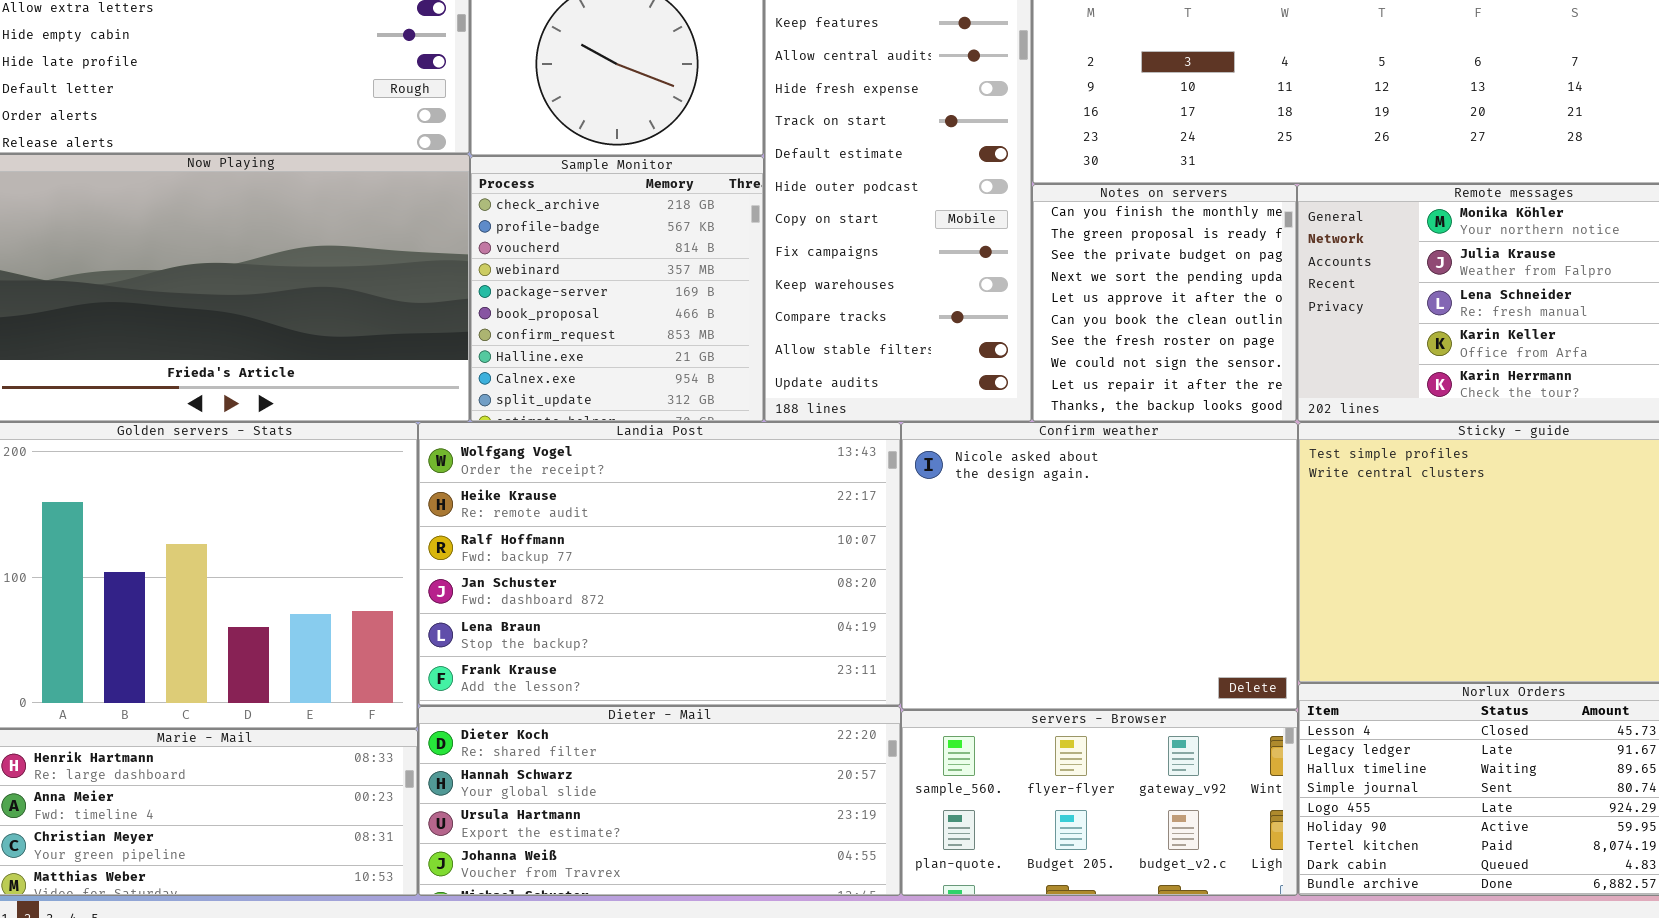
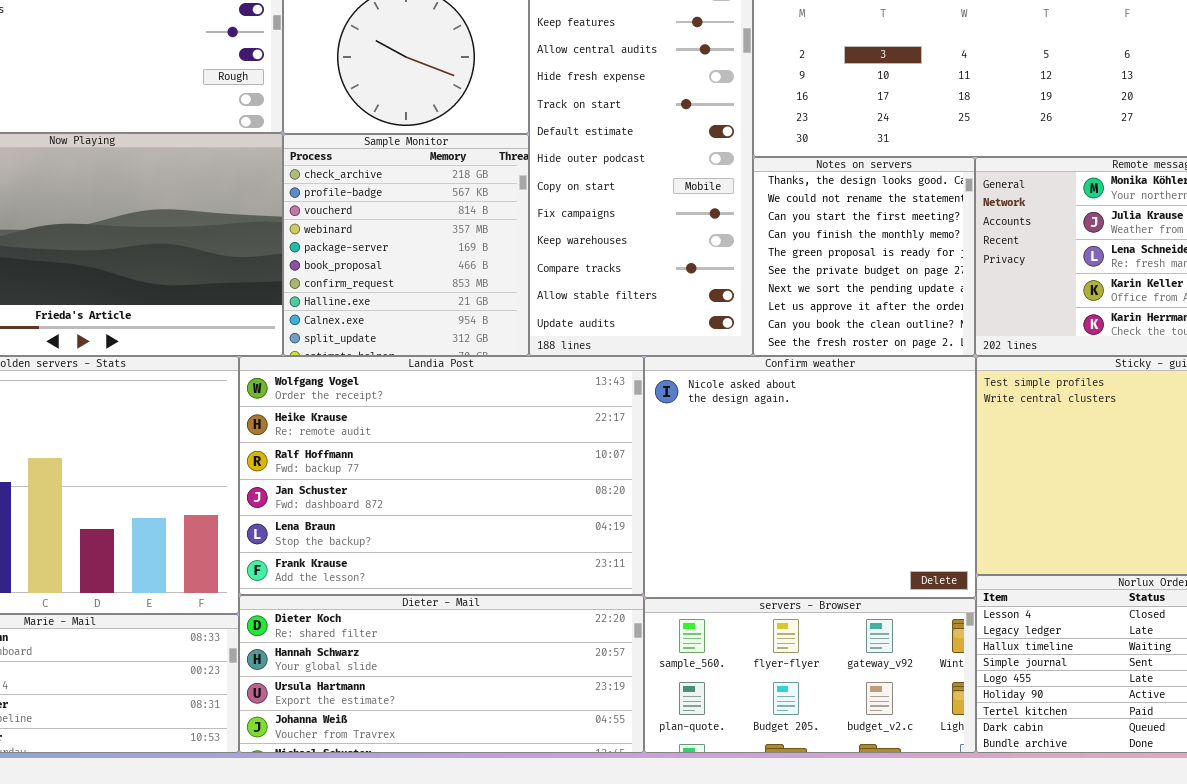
Notes on servers: [1032,184,1297,422] -> [753,157,975,356], scrolled up 3 rows

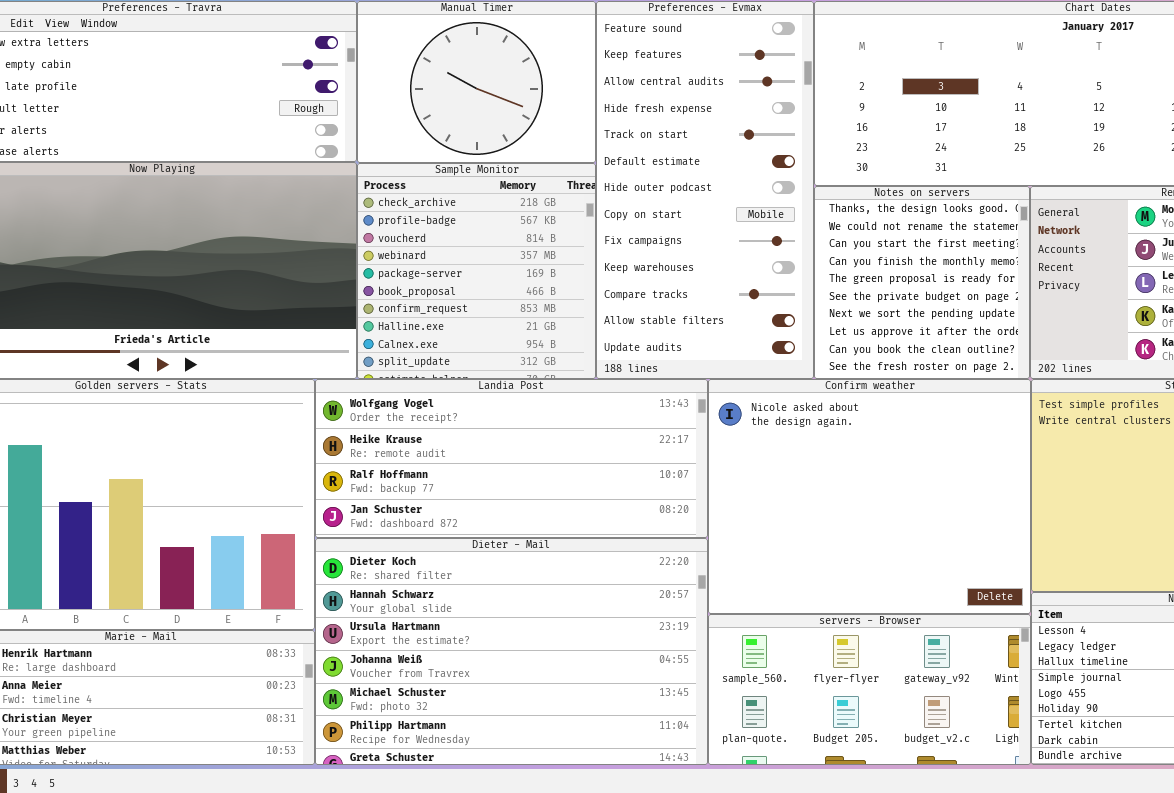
Landia Post: [239,356,644,595] -> [315,379,708,538], resized
Dieter - Mail: [239,595,644,753] -> [315,538,708,765], resized

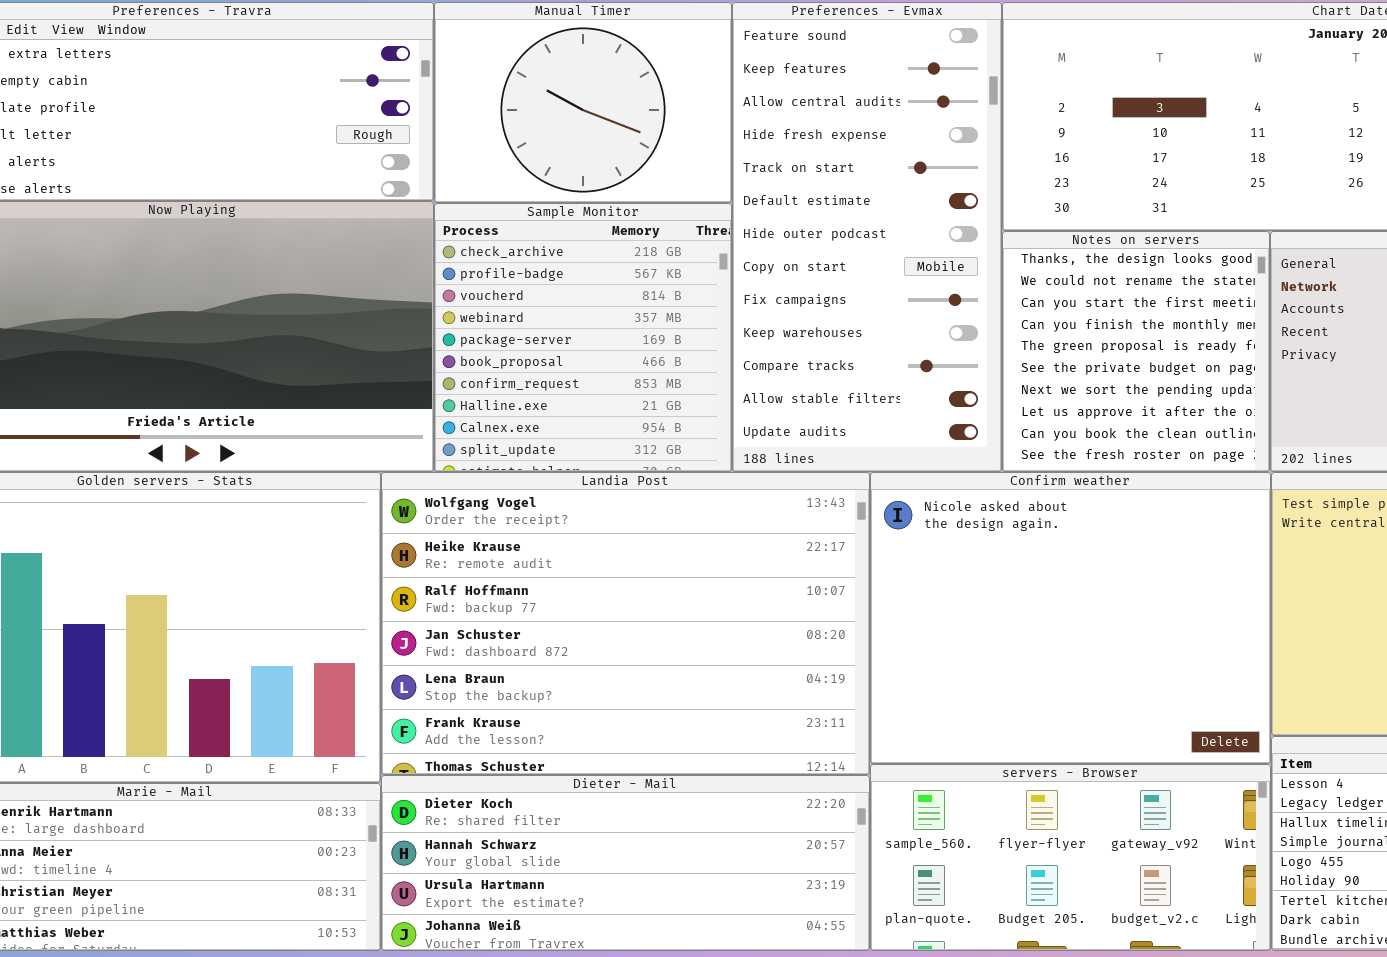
Landia Post: [315,379,708,538] -> [381,472,870,775], resized
Dieter - Mail: [315,538,708,765] -> [381,775,870,951], resized

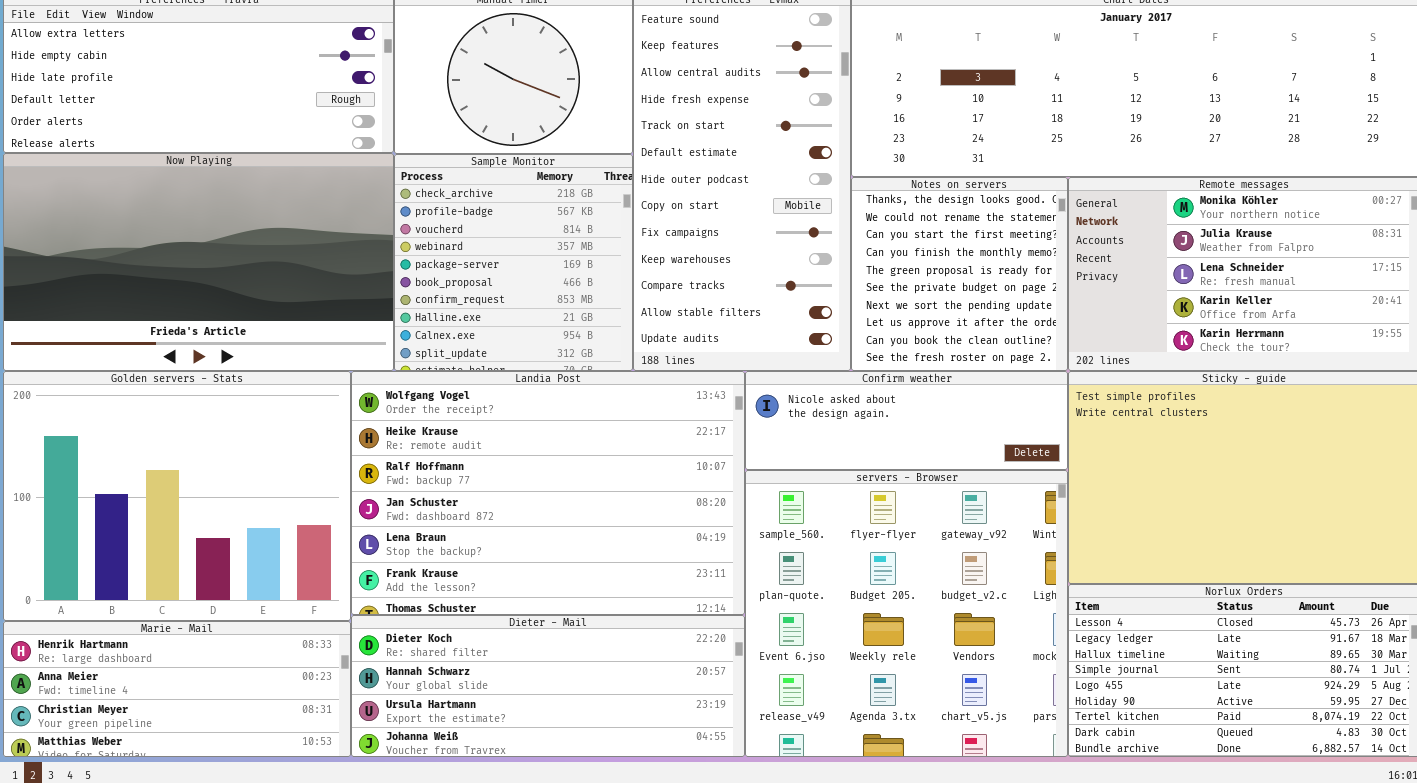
Confirm weather: [870,472,1271,764] -> [745,371,1068,470], resized
servers - Browser: [870,764,1271,951] -> [745,470,1068,757], resized

